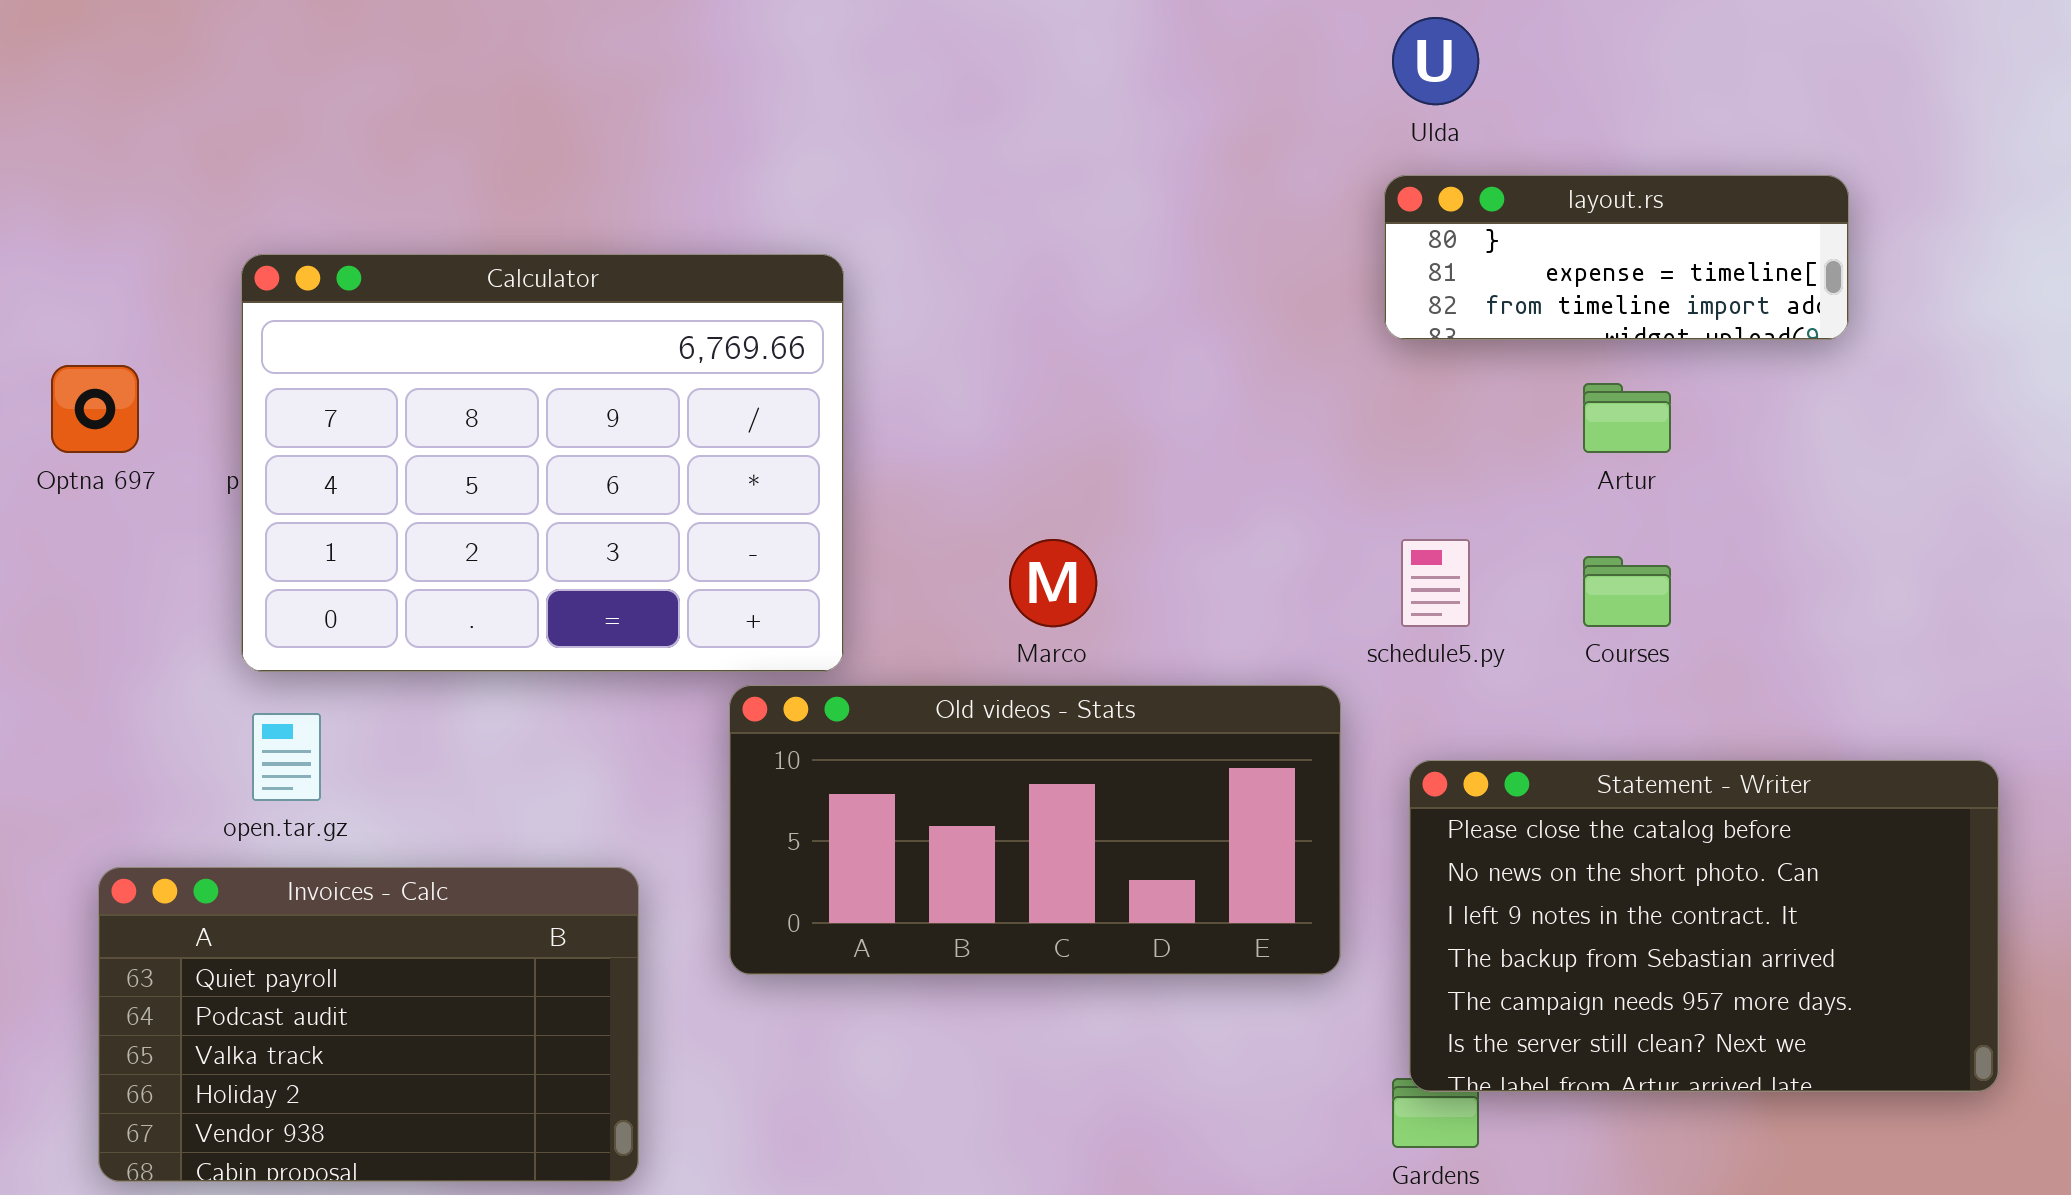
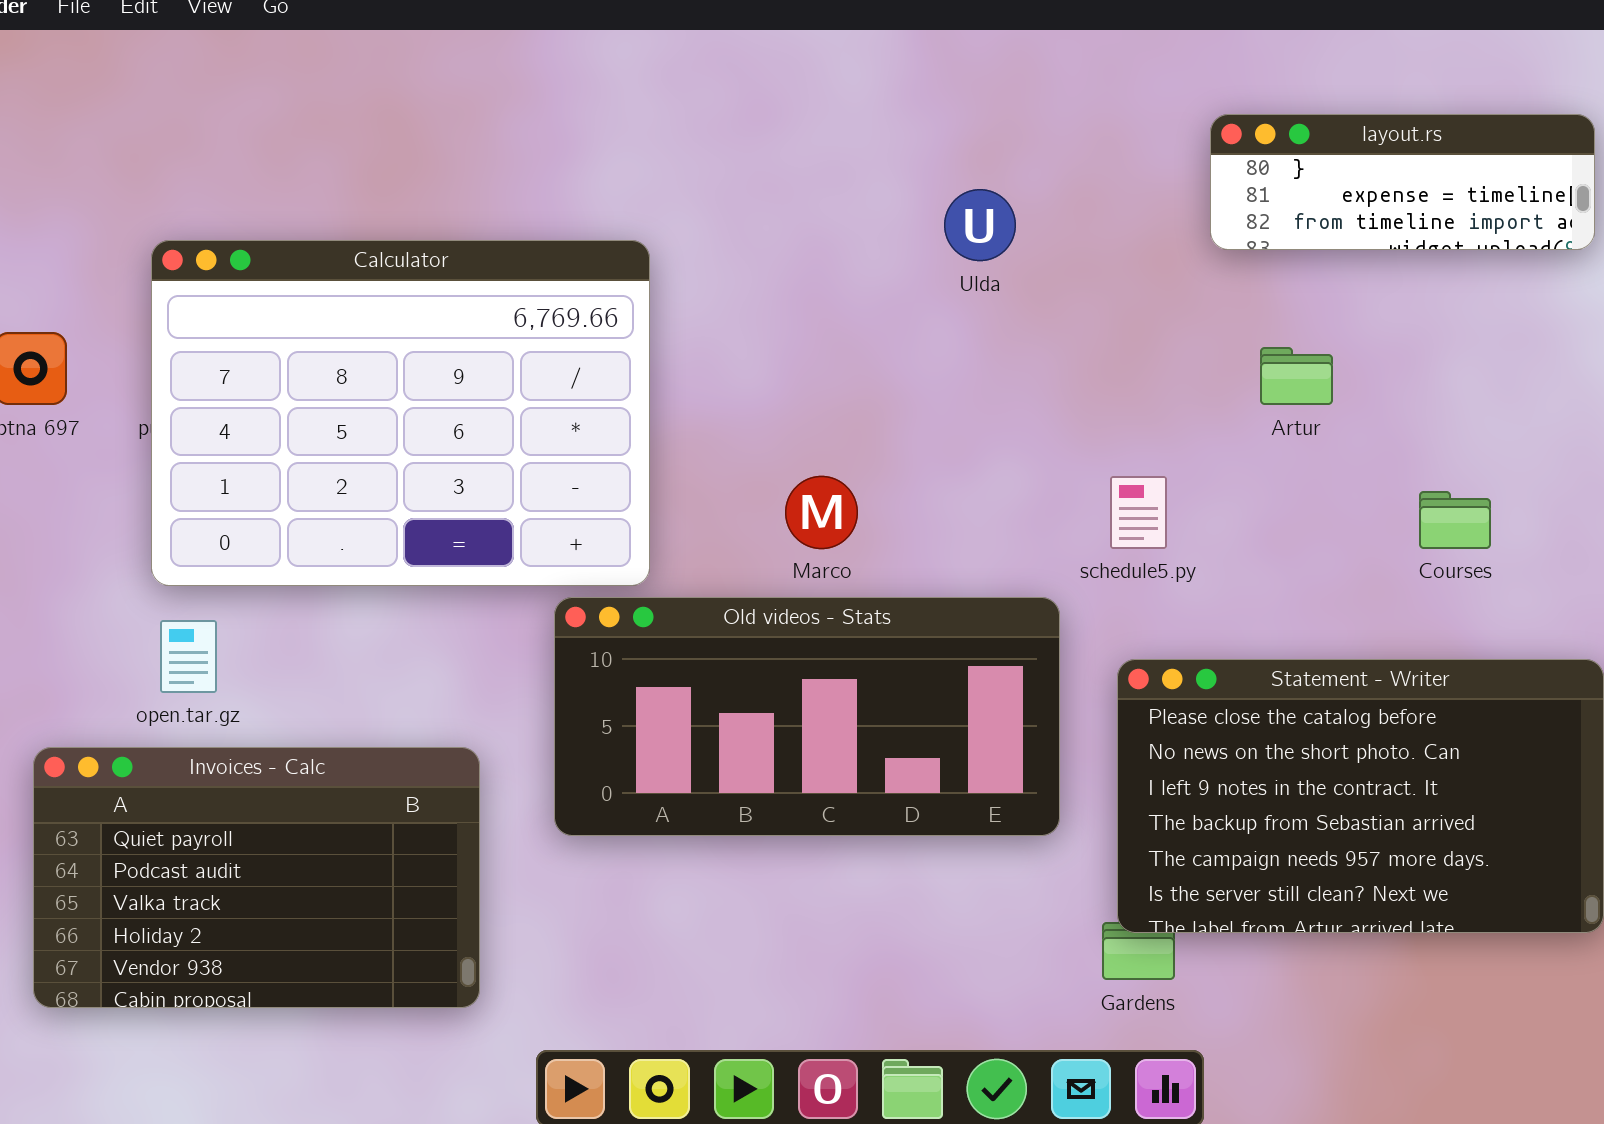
Ulda: [1392,17,1479,105] -> [944,189,1016,261], moved
layout.rs: [1384,175,1849,340] -> [1210,114,1595,250], moved
Courses: [1583,556,1671,627] -> [1419,491,1491,549], moved

